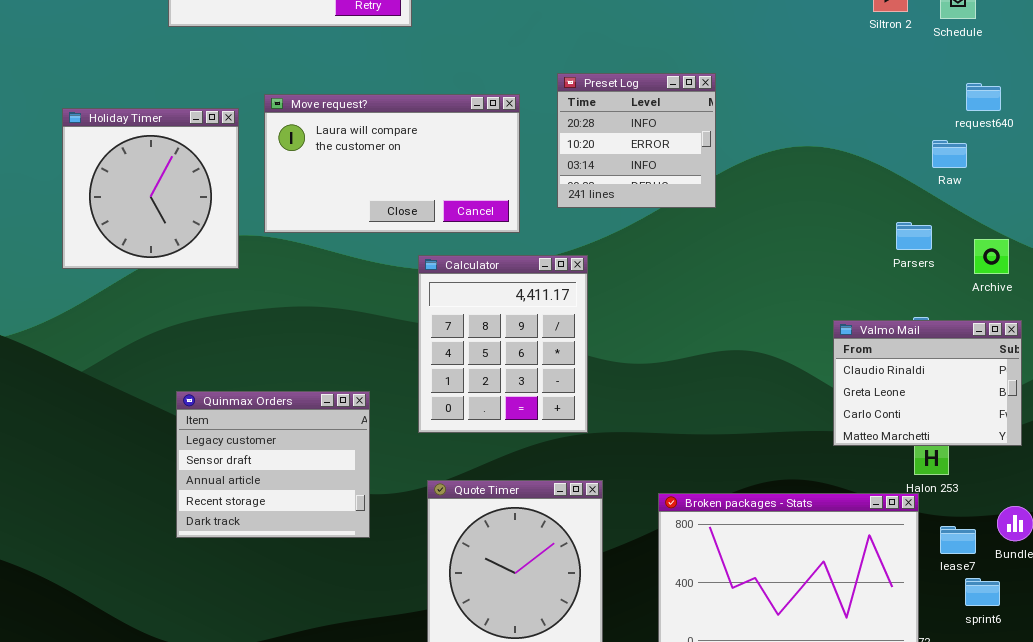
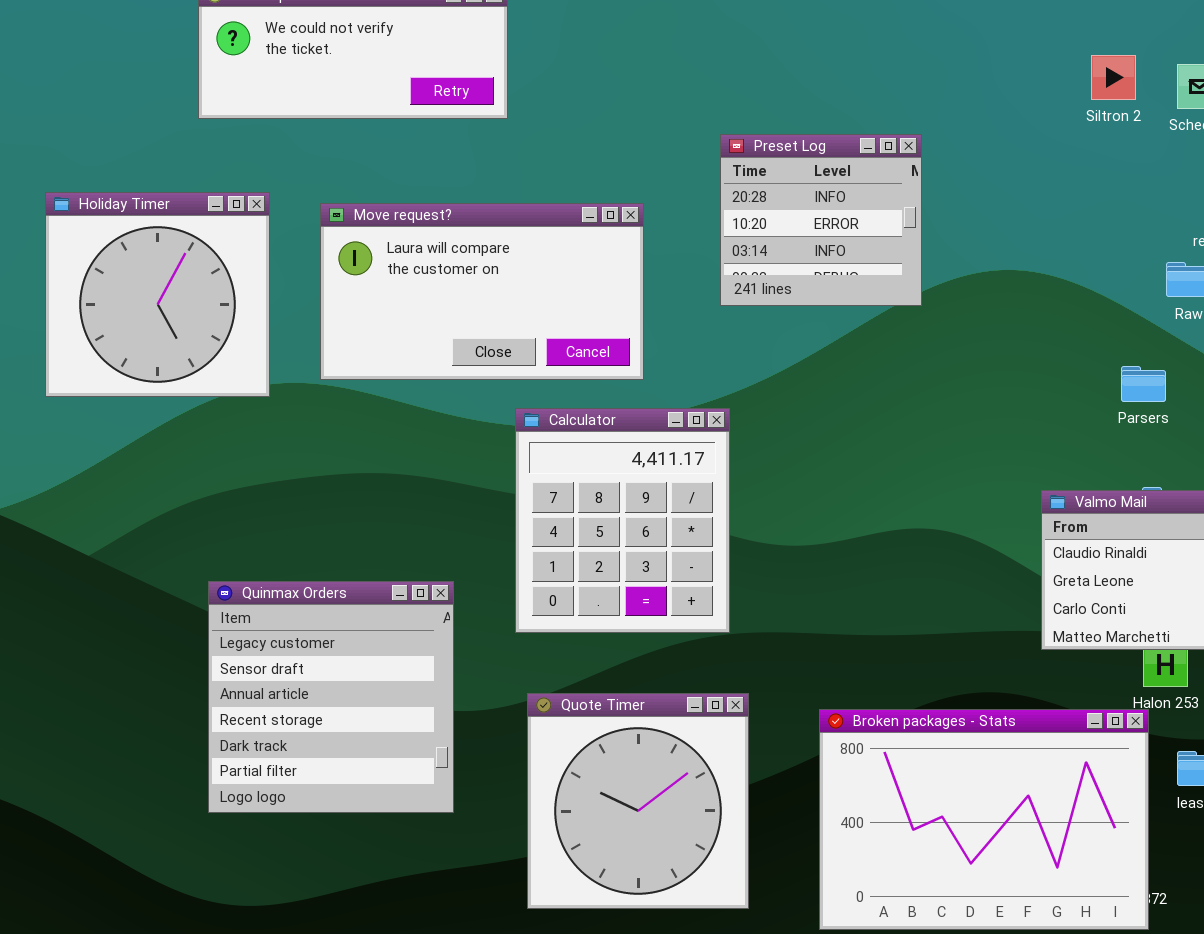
Preset Log: [557,73,716,208] -> [720,134,922,306], moved
Holiday Timer: [62,108,239,269] -> [45,192,270,397], moved
Quinmax Orders: [176,391,370,538] -> [208,581,454,813], resized

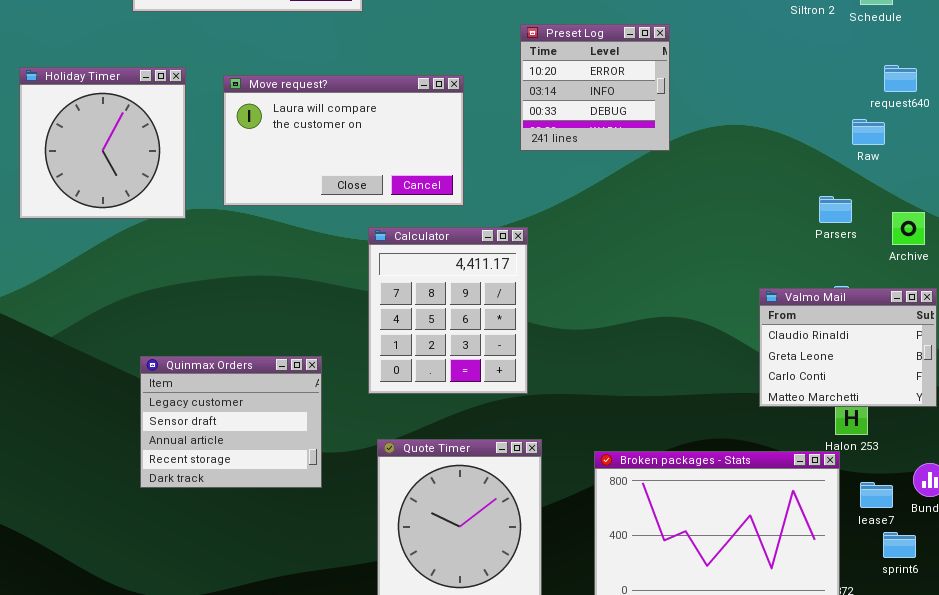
Preset Log: [720,134,922,306] -> [520,24,670,151], scrolled down 1 row
Quinmax Orders: [208,581,454,813] -> [140,356,322,488], resized

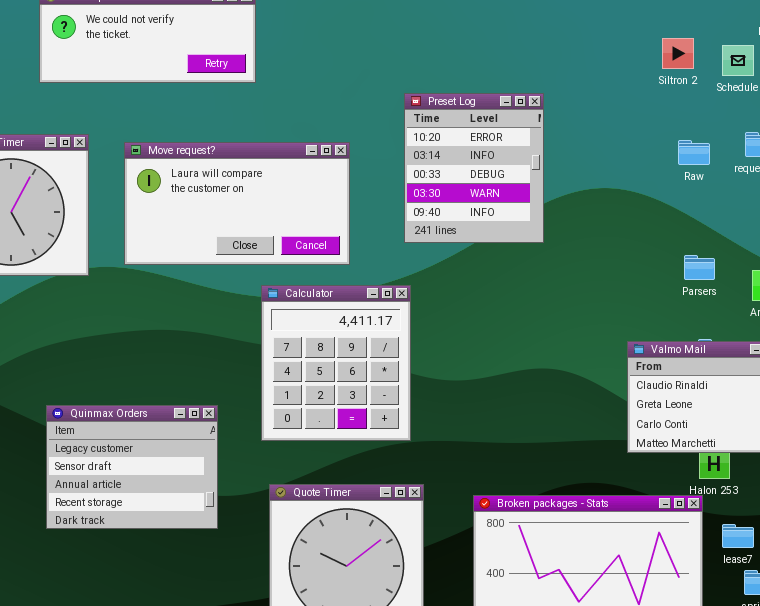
Preset Log: [520,24,670,151] -> [404,93,544,243], resized
Raw: [852,119,885,145] -> [678,140,710,165], moved

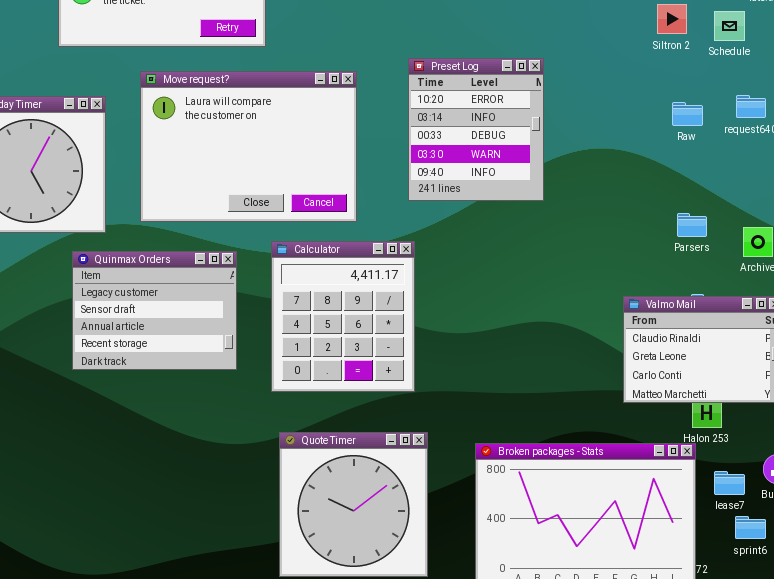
Move request?: [124,142,350,265] -> [140,71,357,222], resized
Quinmax Orders: [46,405,218,529] -> [72,251,237,370], moved

